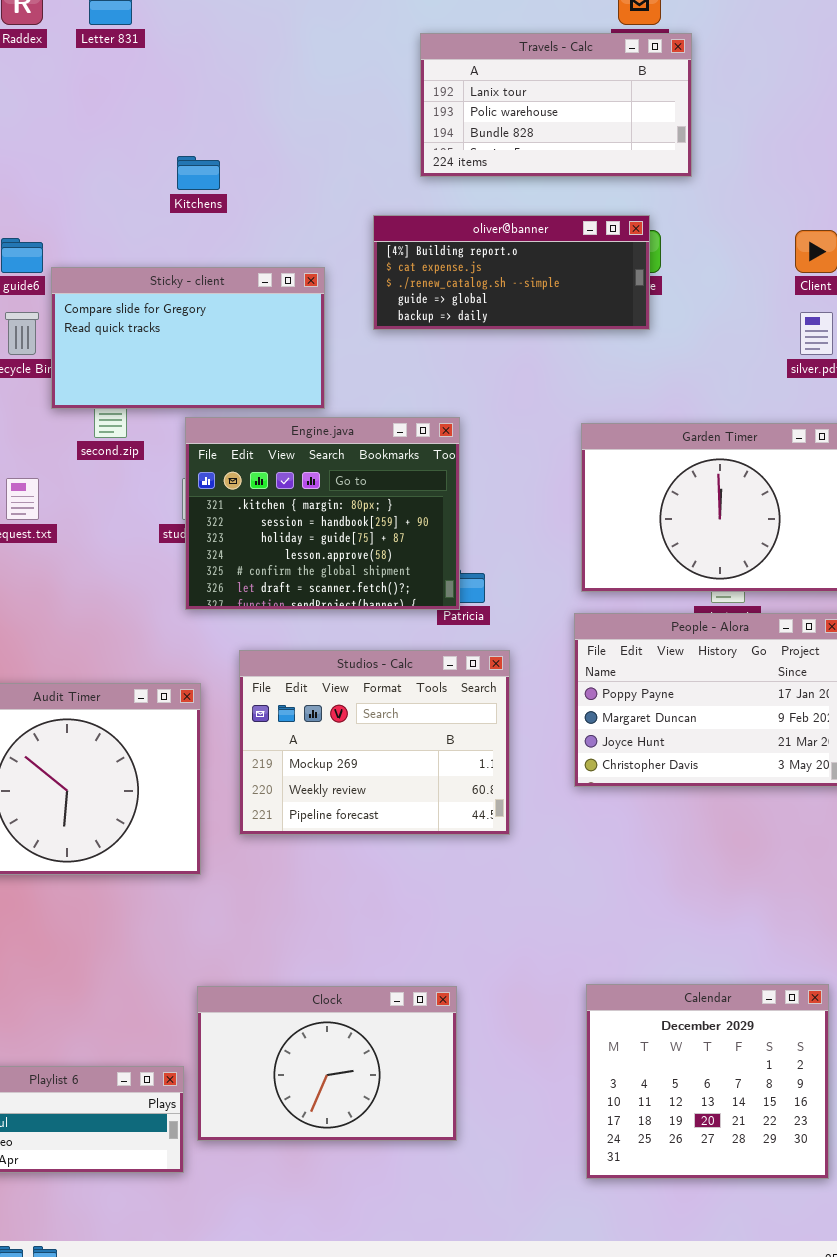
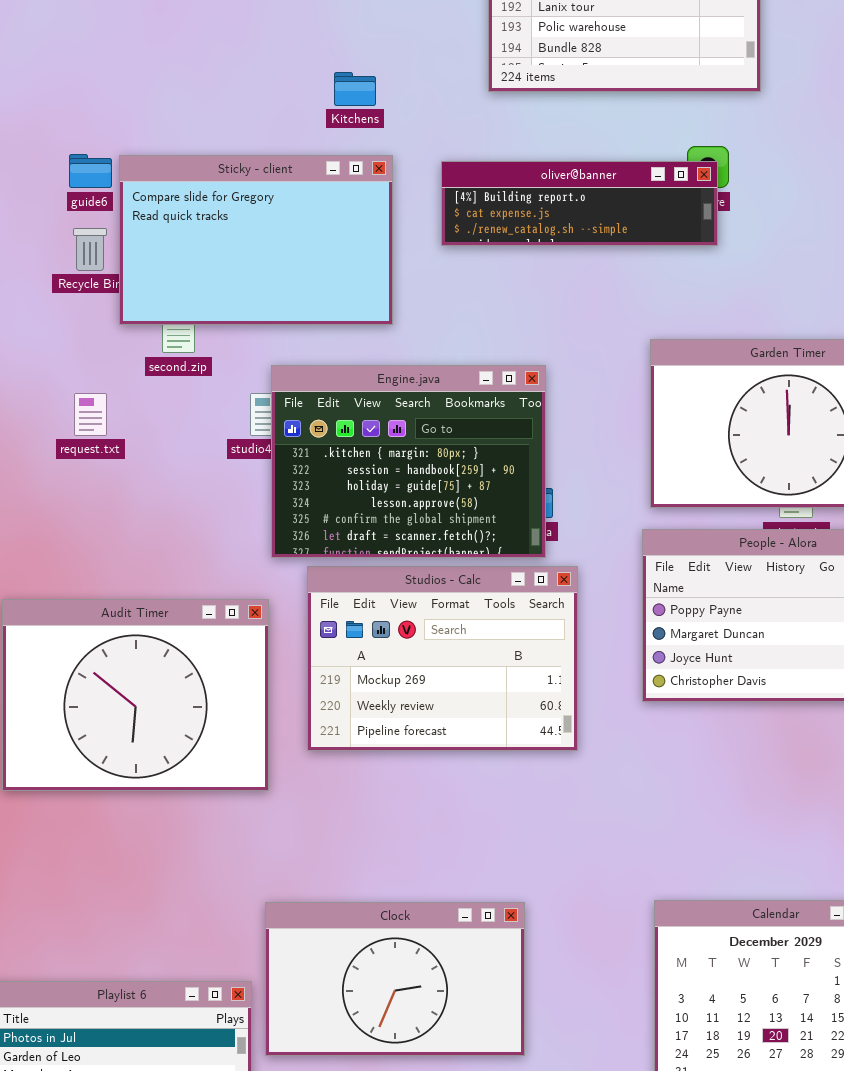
Kitchens: [177,156,220,190] -> [334,72,376,106], moved
oliver@banner: [373,215,650,330] -> [441,161,718,246], resized
Sticky - client: [51,267,325,409] -> [119,155,393,325], resized
Engine.java: [185,417,460,610] -> [271,365,546,558], moved

